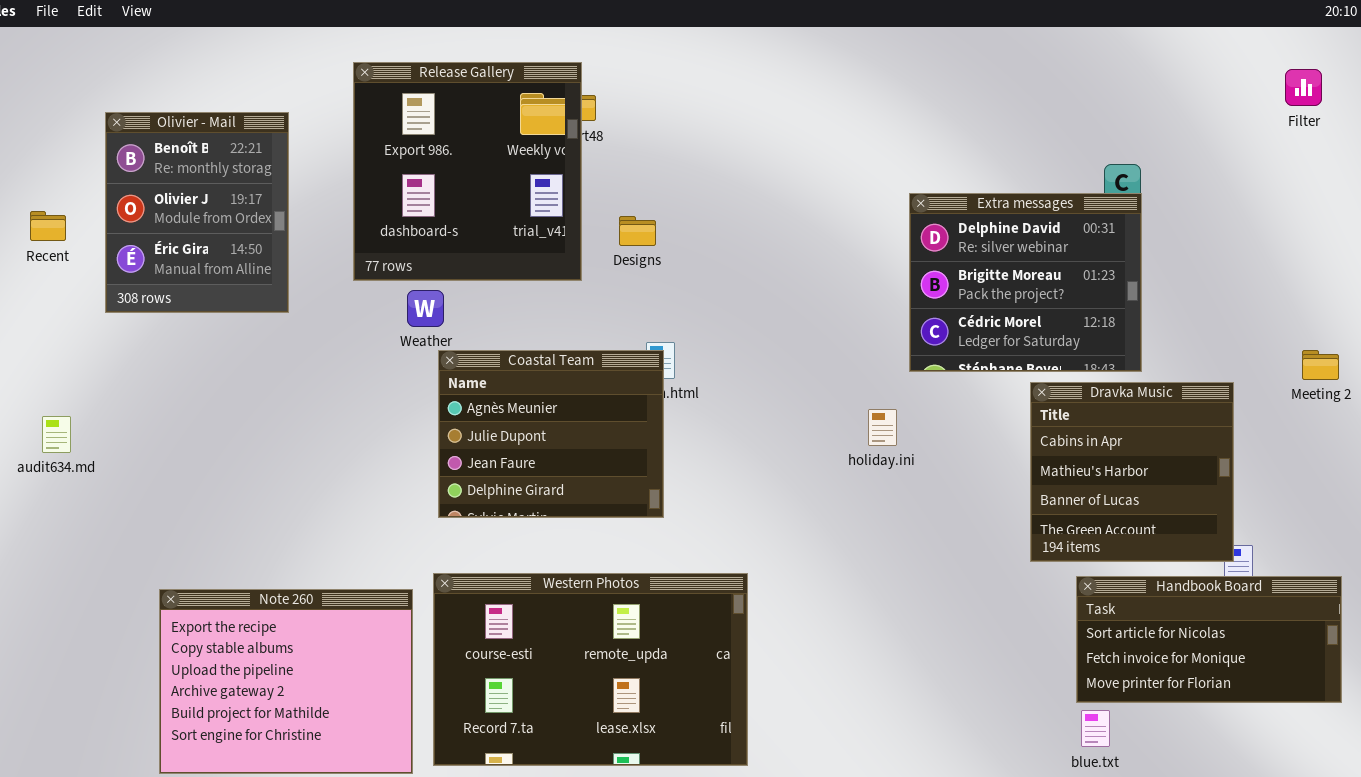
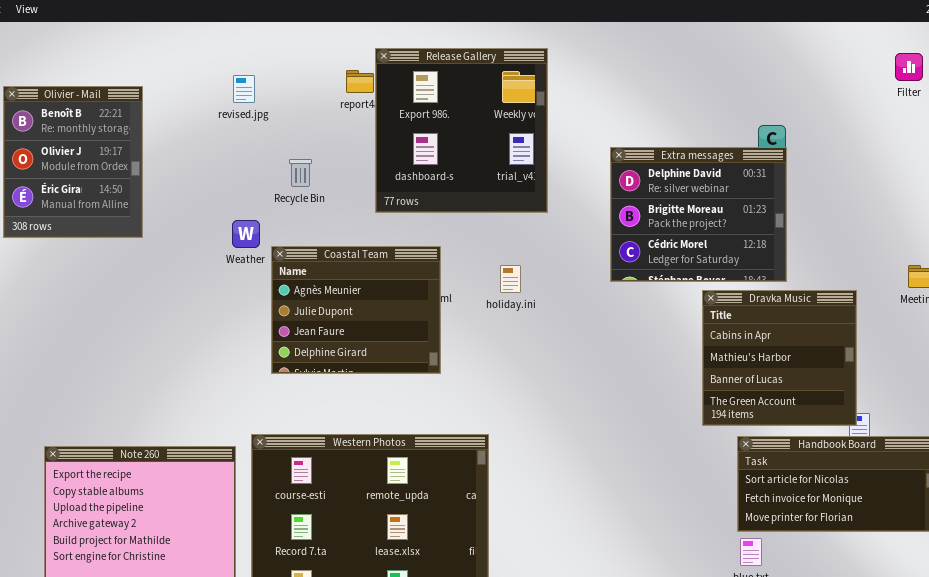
Release Gallery: [353,62,582,281] -> [375,48,548,213], moved
Coastal Team: [438,350,664,518] -> [271,246,441,374], moved
holiday.ini: [868,409,897,446] -> [500,265,521,293], moved

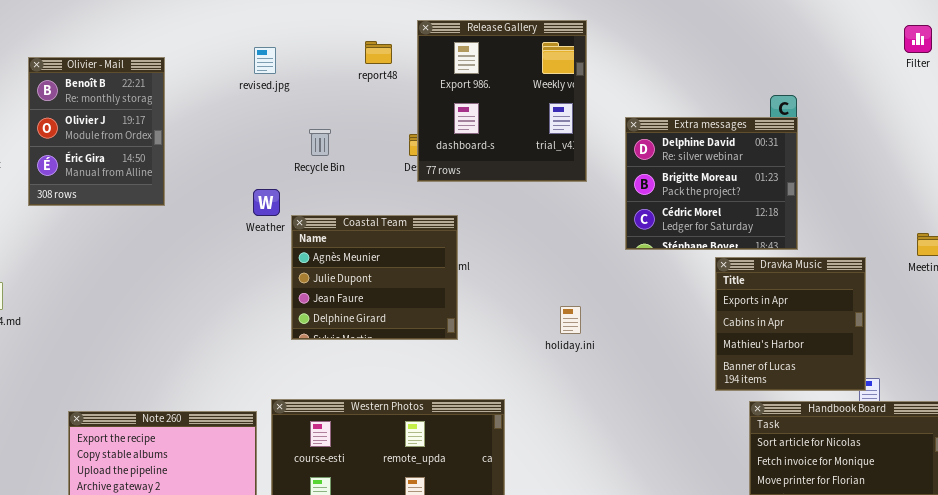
Release Gallery: [375,48,548,213] -> [417,20,587,182], moved
holiday.ini: [500,265,521,293] -> [560,306,581,334], moved
Dravka Music: [702,290,857,426] -> [715,257,866,391], scrolled up 1 row

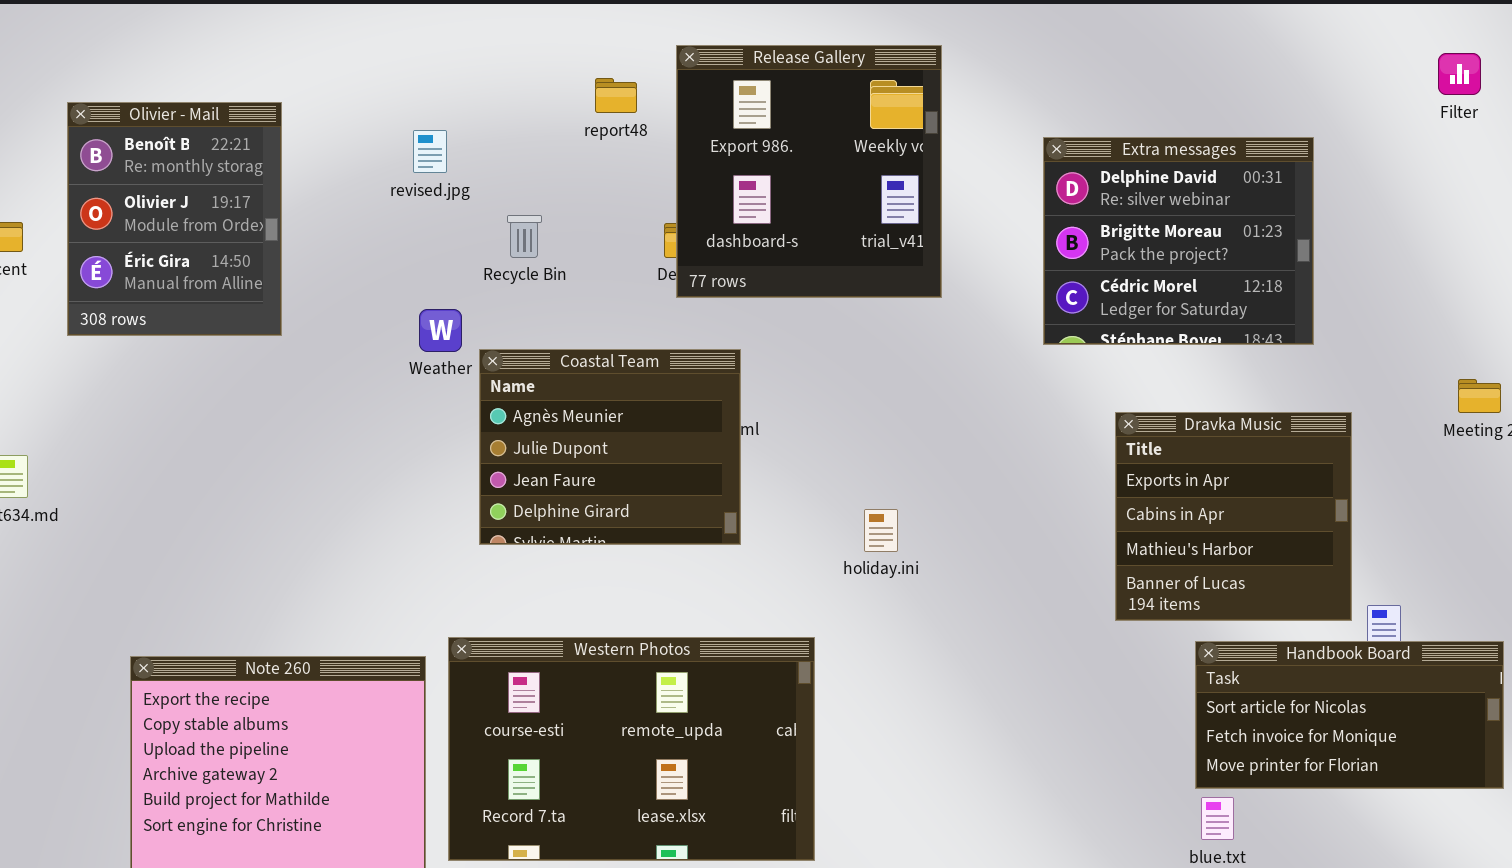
revised.jpg: [254,47,276,74] -> [413,130,447,173], moved
Extra messages: [625,117,798,250] -> [1043,137,1314,345], moved
Dravka Music: [715,257,866,391] -> [1115,412,1352,621], moved
holiday.ini: [560,306,581,334] -> [864,509,898,552], moved

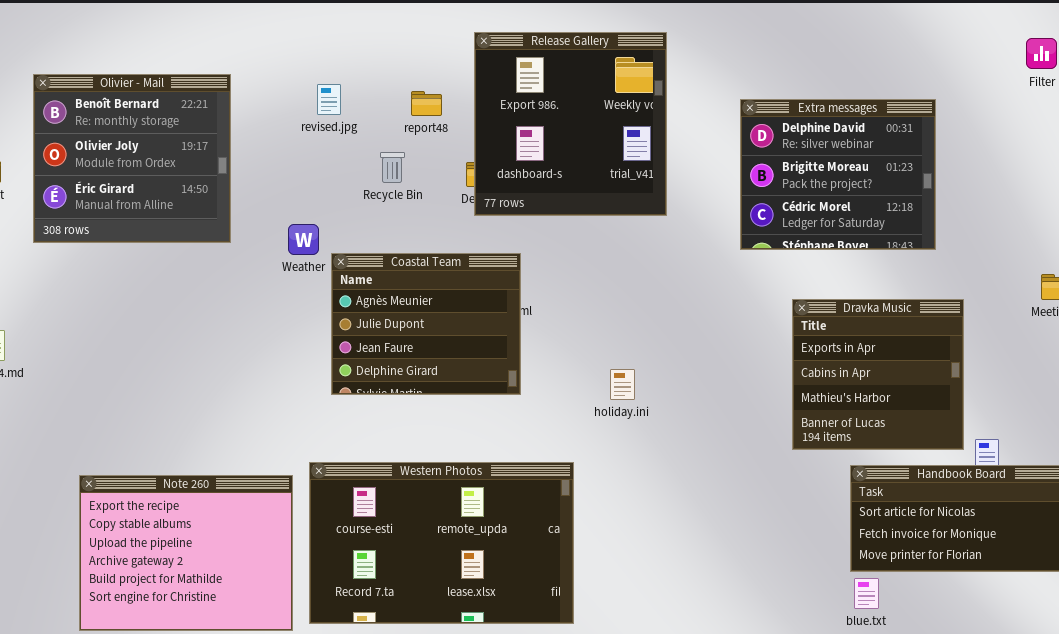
report48: [595,78,637,113] -> [411,91,442,116], moved
Olivier - Mail: [67,102,282,336] -> [33,74,231,243], resized
revised.jpg: [413,130,447,173] -> [317,84,341,115], moved
Recycle Bin: [507,215,542,258] -> [380,152,405,183], moved

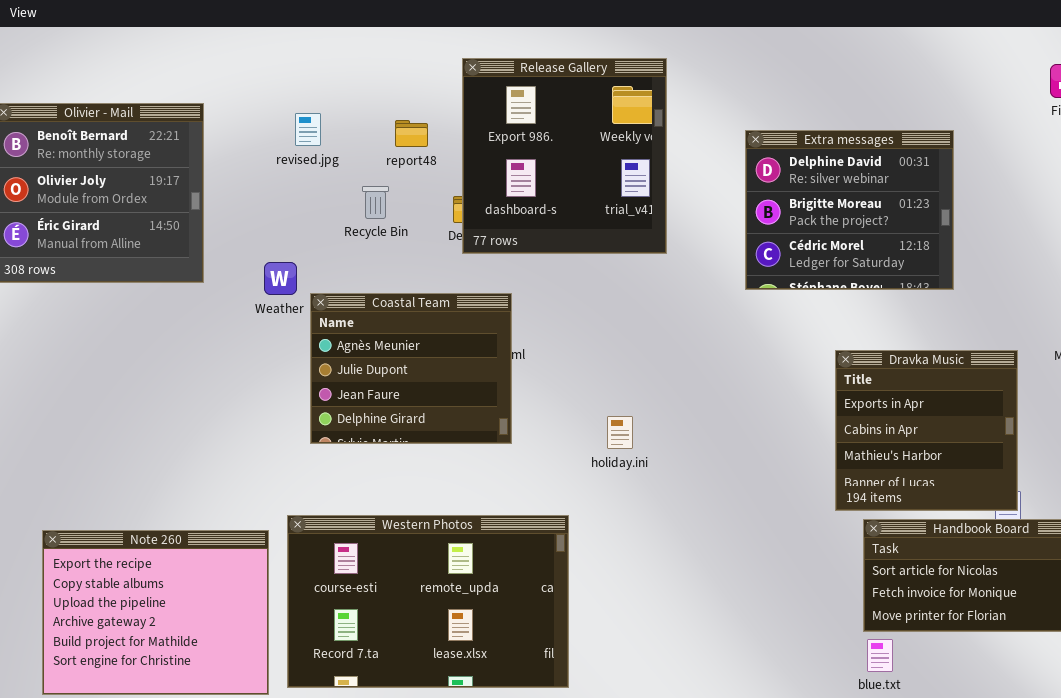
Dravka Music: [792,299,964,450] -> [835,350,1018,511], moved

